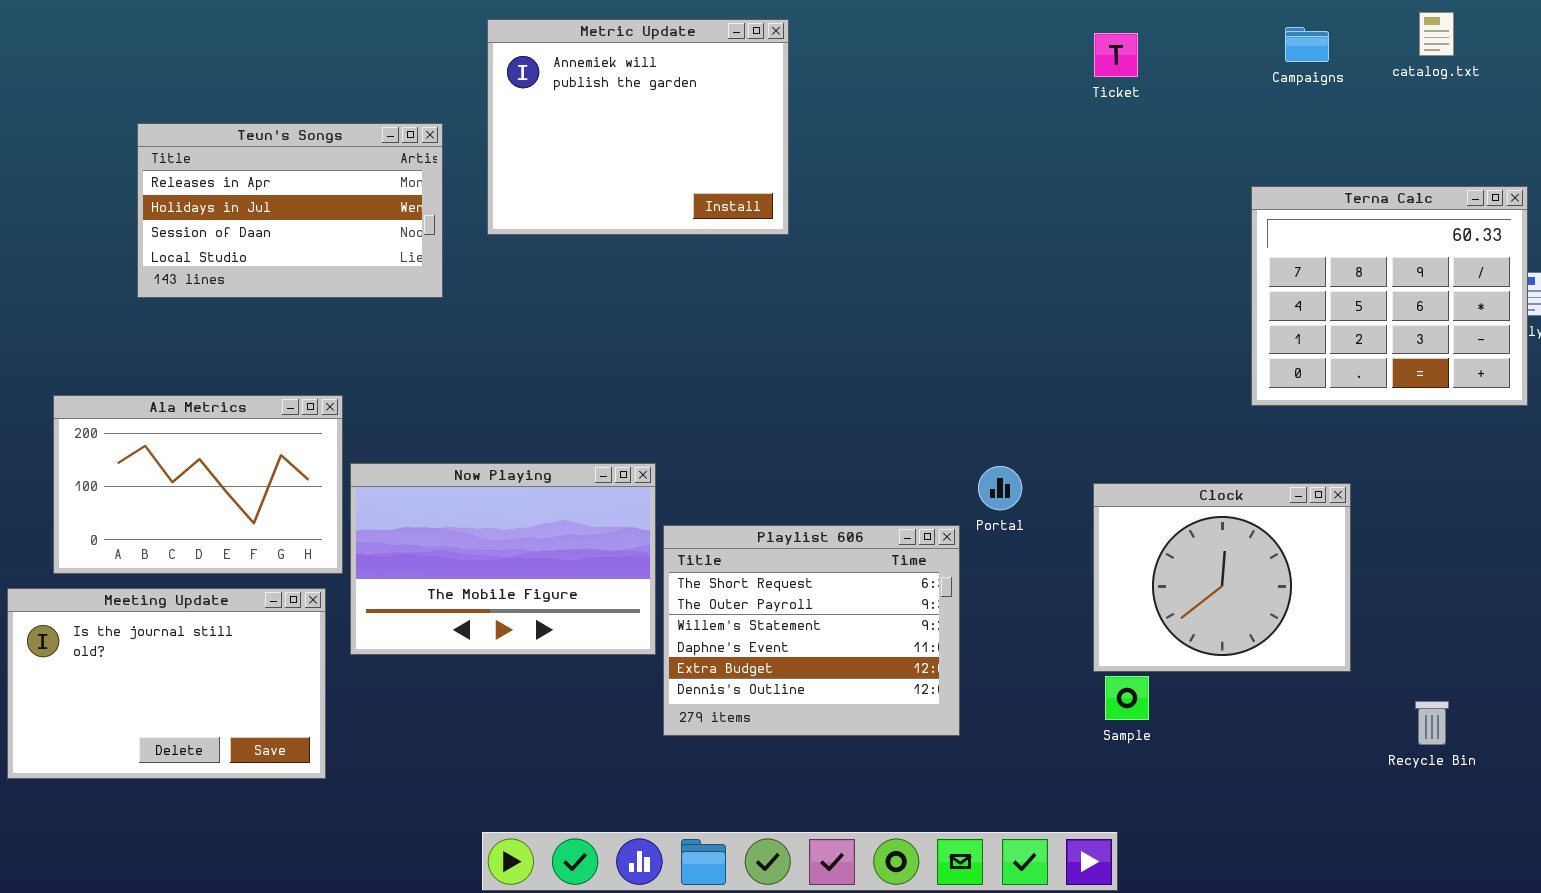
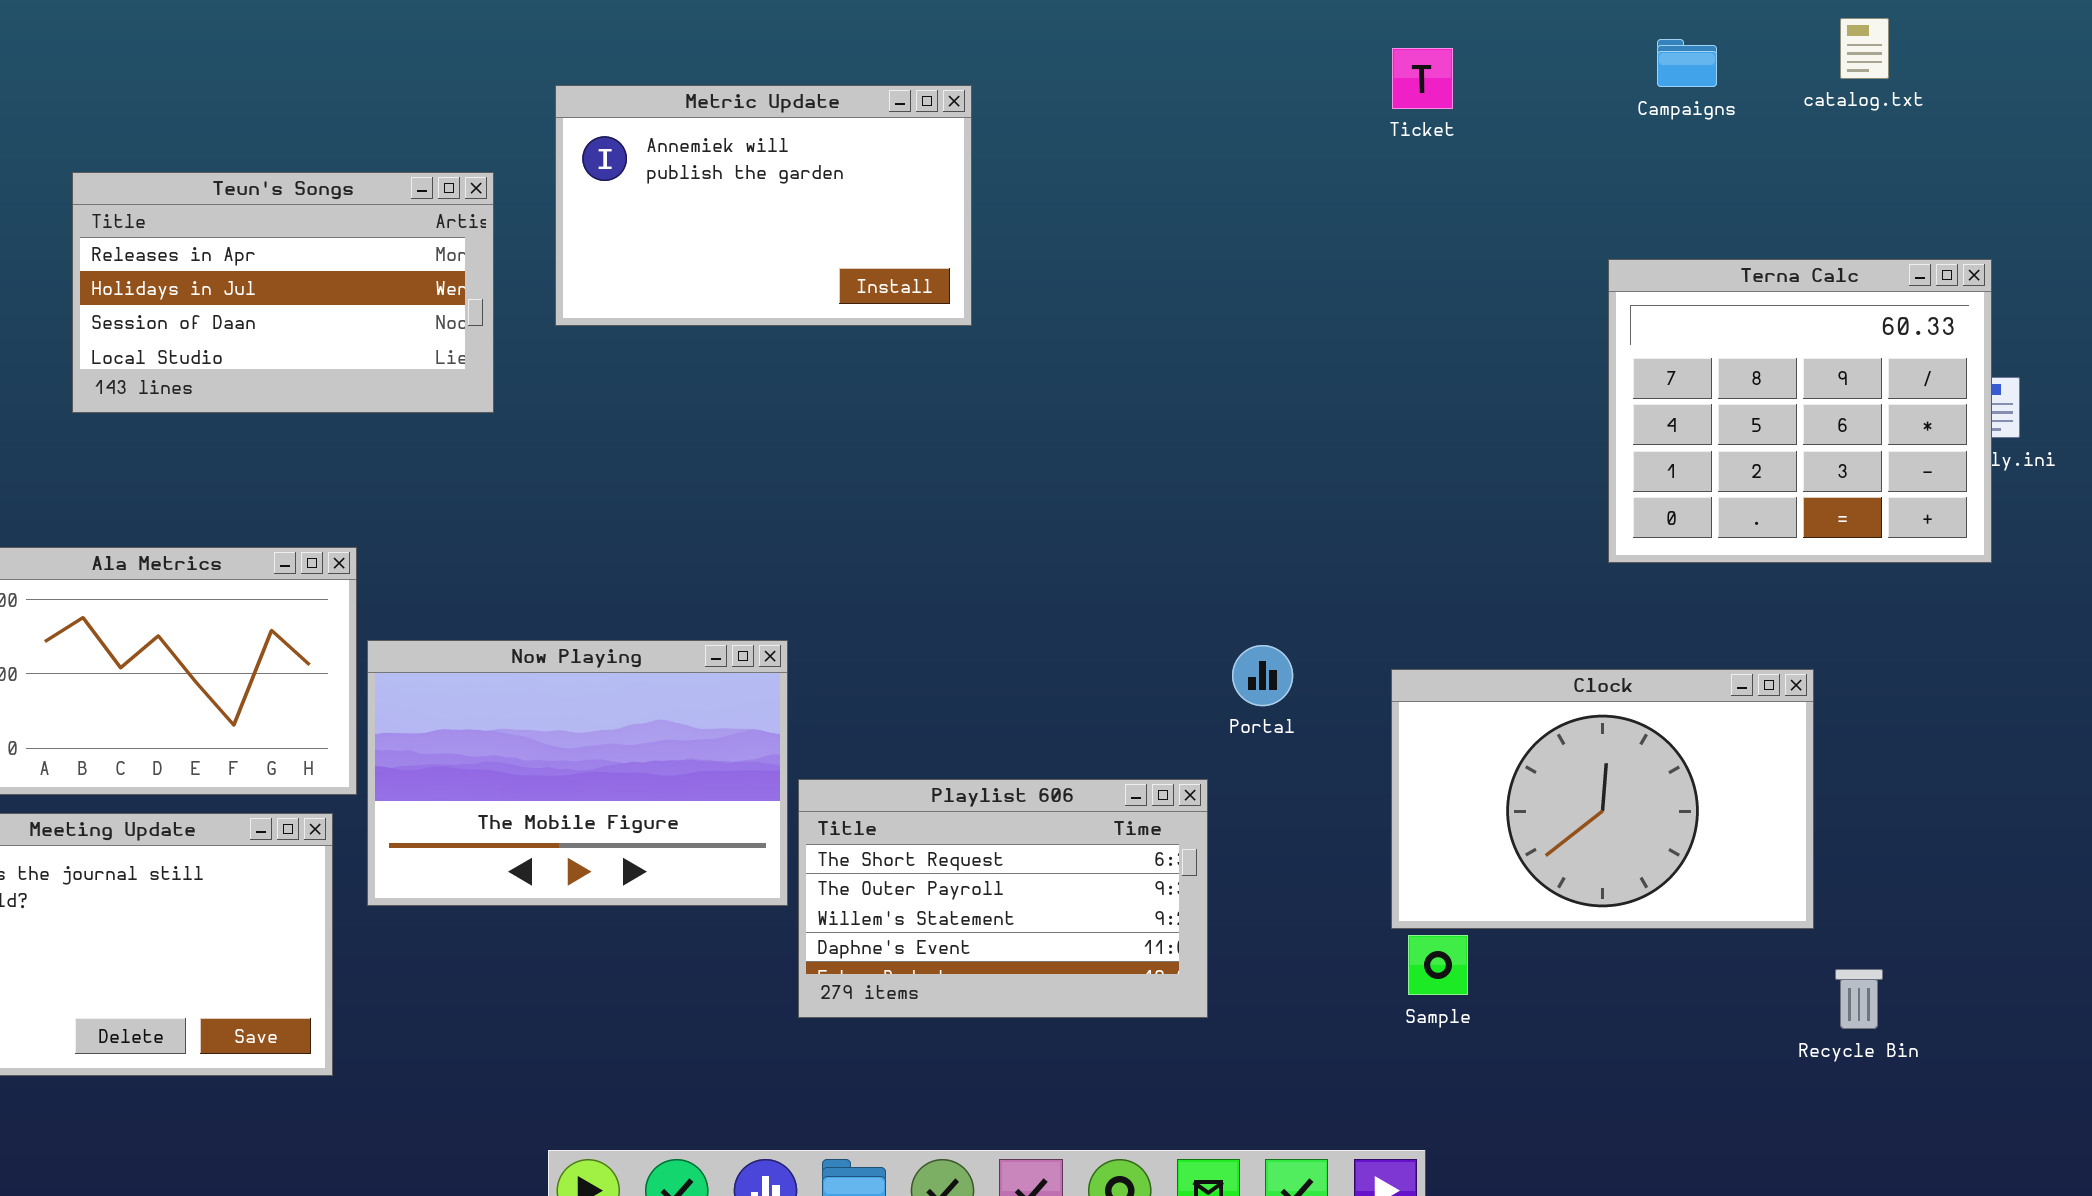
Metric Update: [487,19,789,235] -> [555,85,972,326], resized
Clock: [1093,483,1351,672] -> [1391,669,1814,929], resized
Playlist 606: [663,525,960,736] -> [798,779,1208,1018], resized

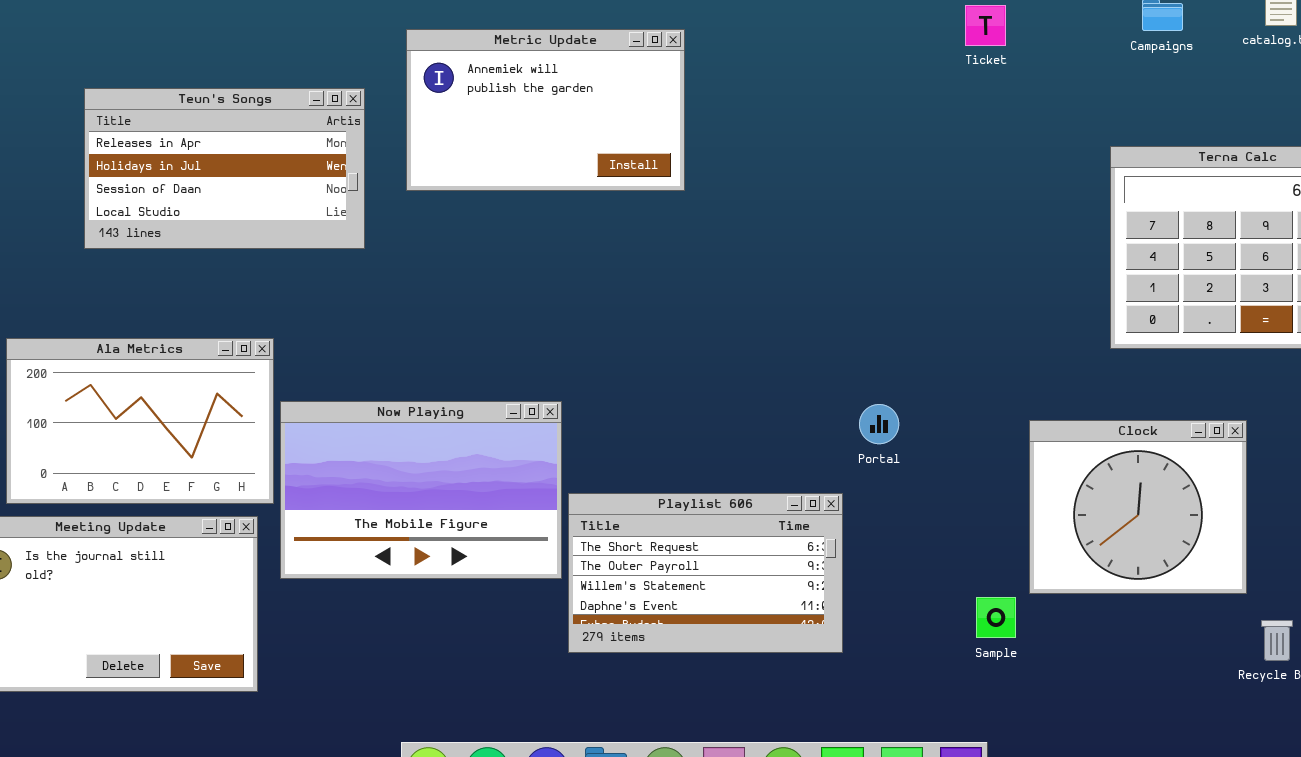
Clock: [1391,669,1814,929] -> [1029,420,1247,594], resized

